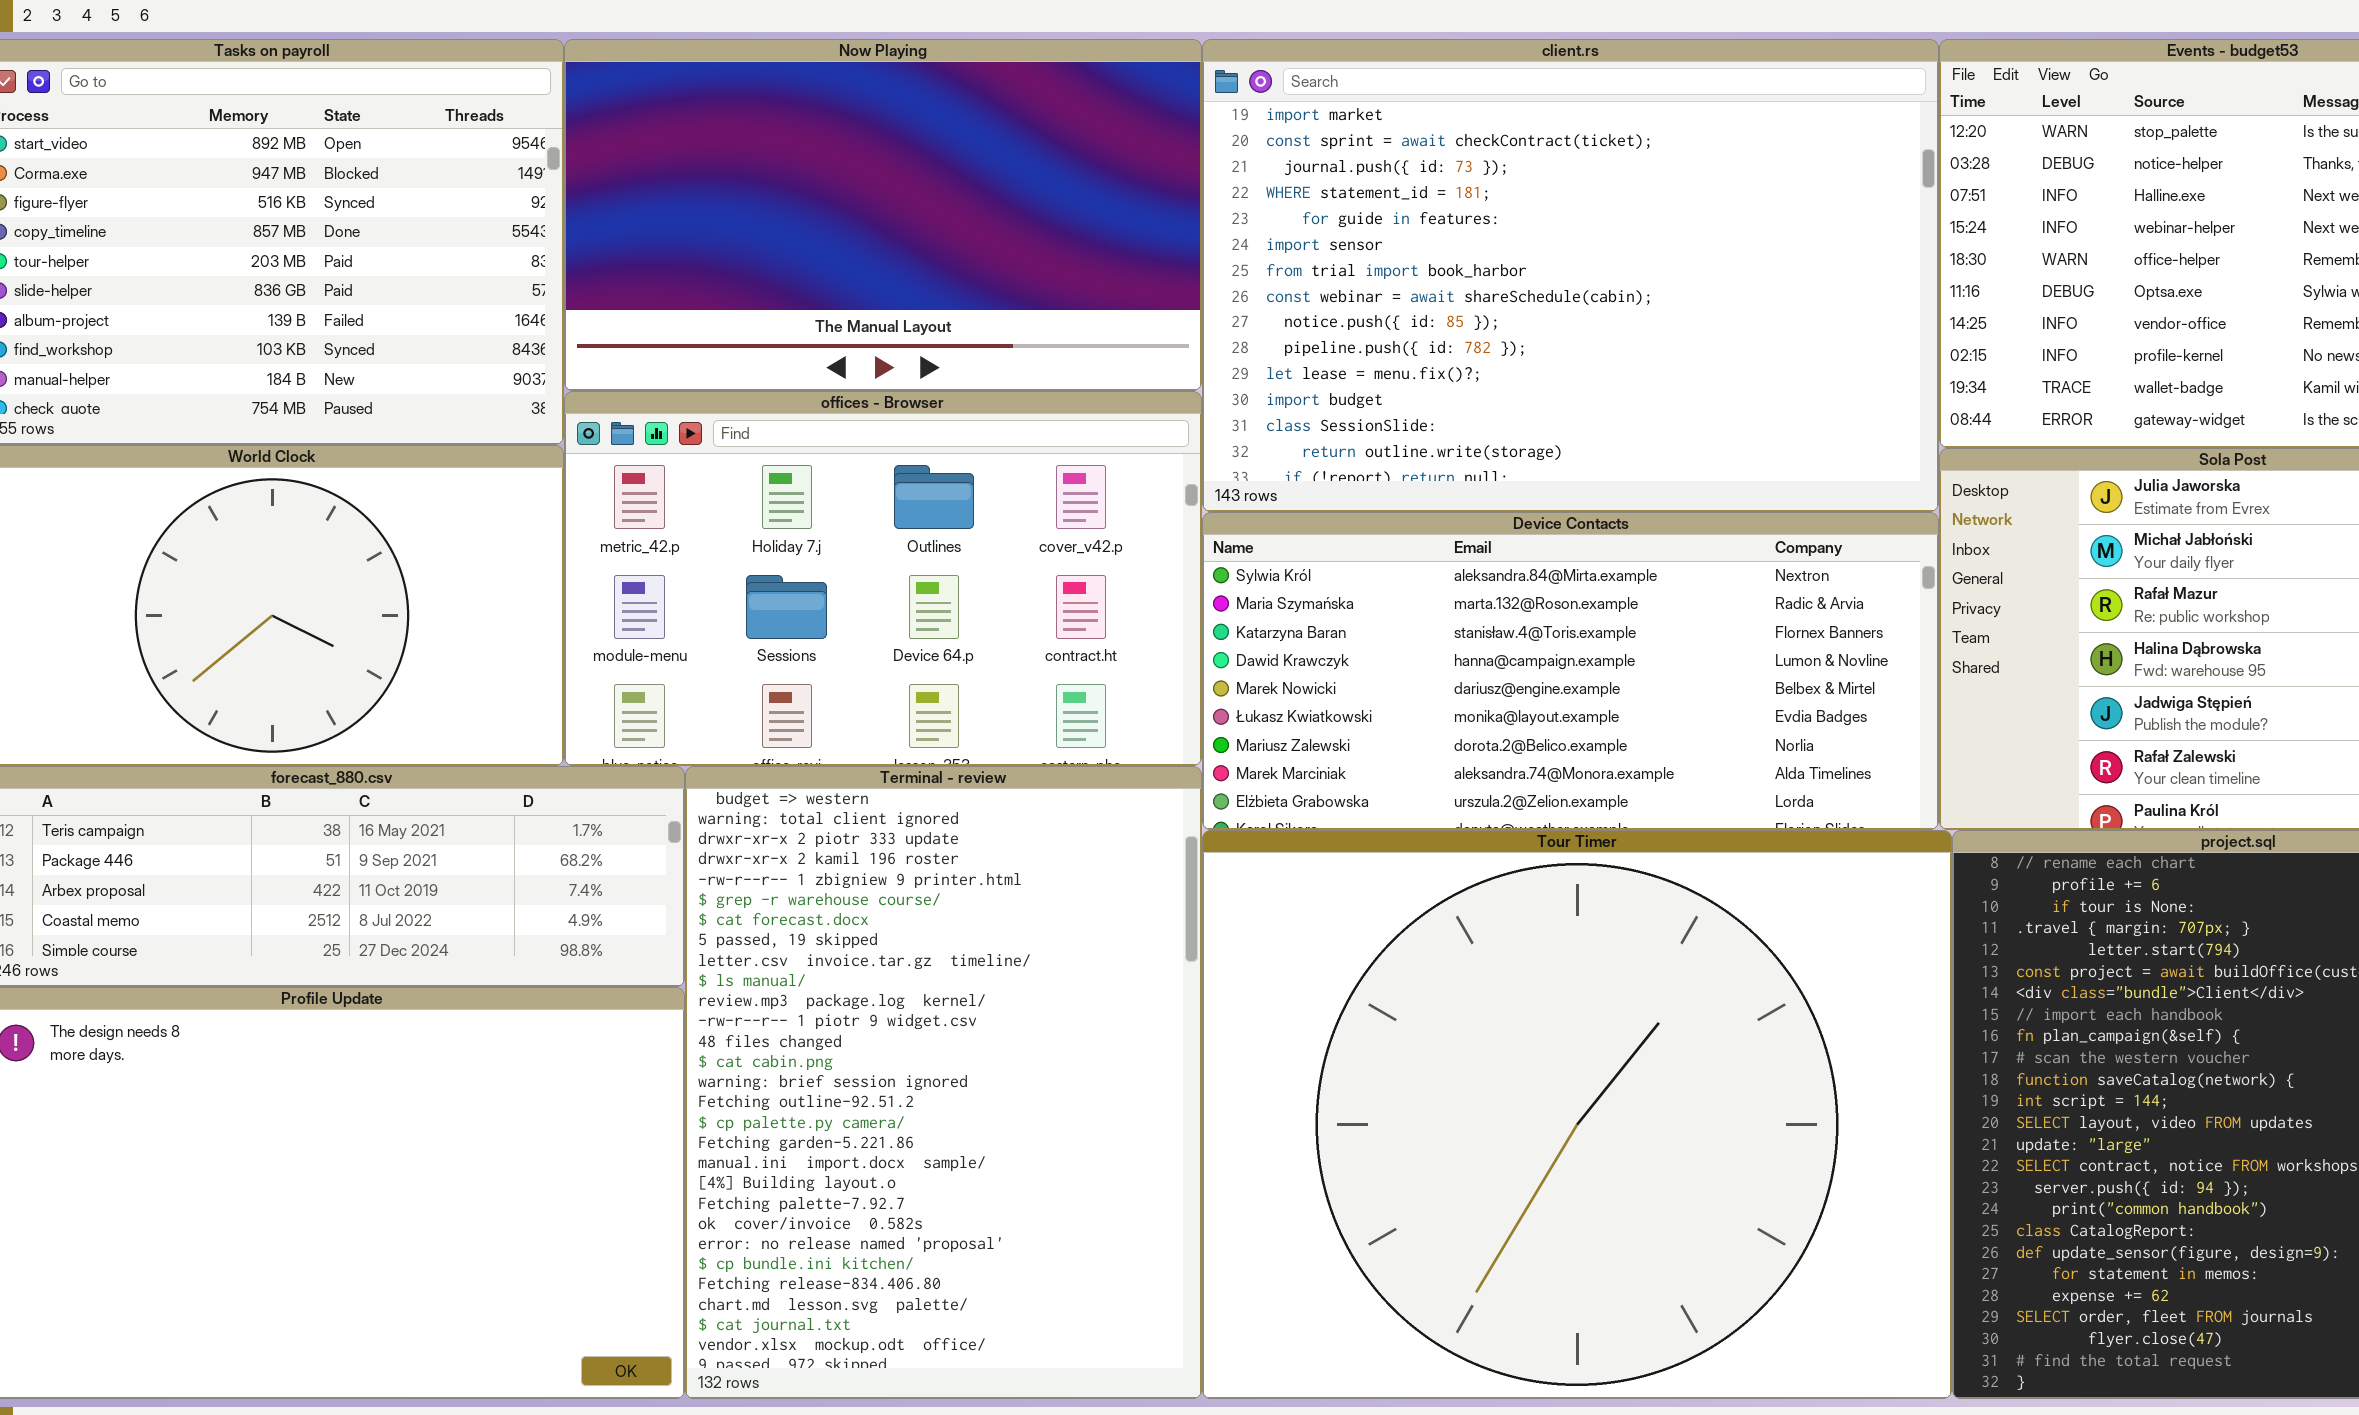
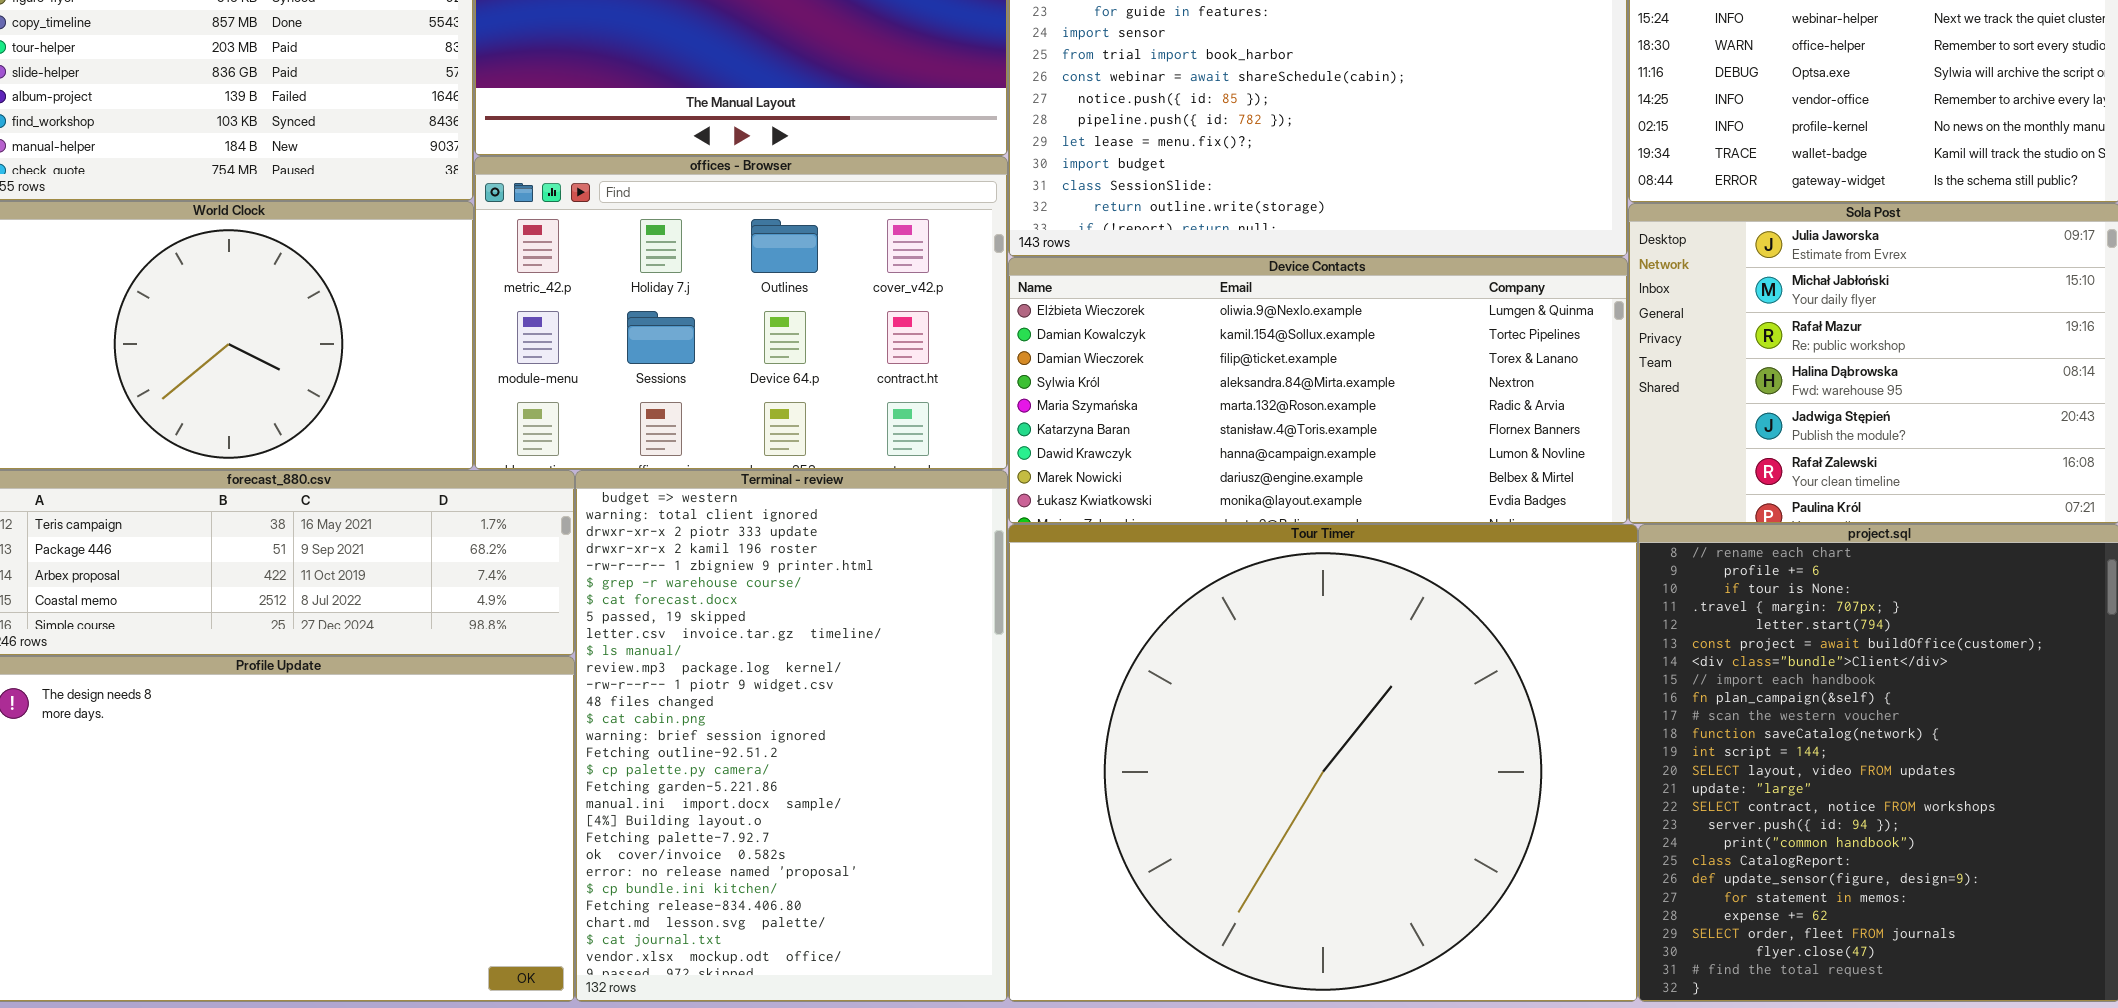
Device Contacts: [1202,512,1939,830] -> [1008,257,1628,524], scrolled up 3 rows

